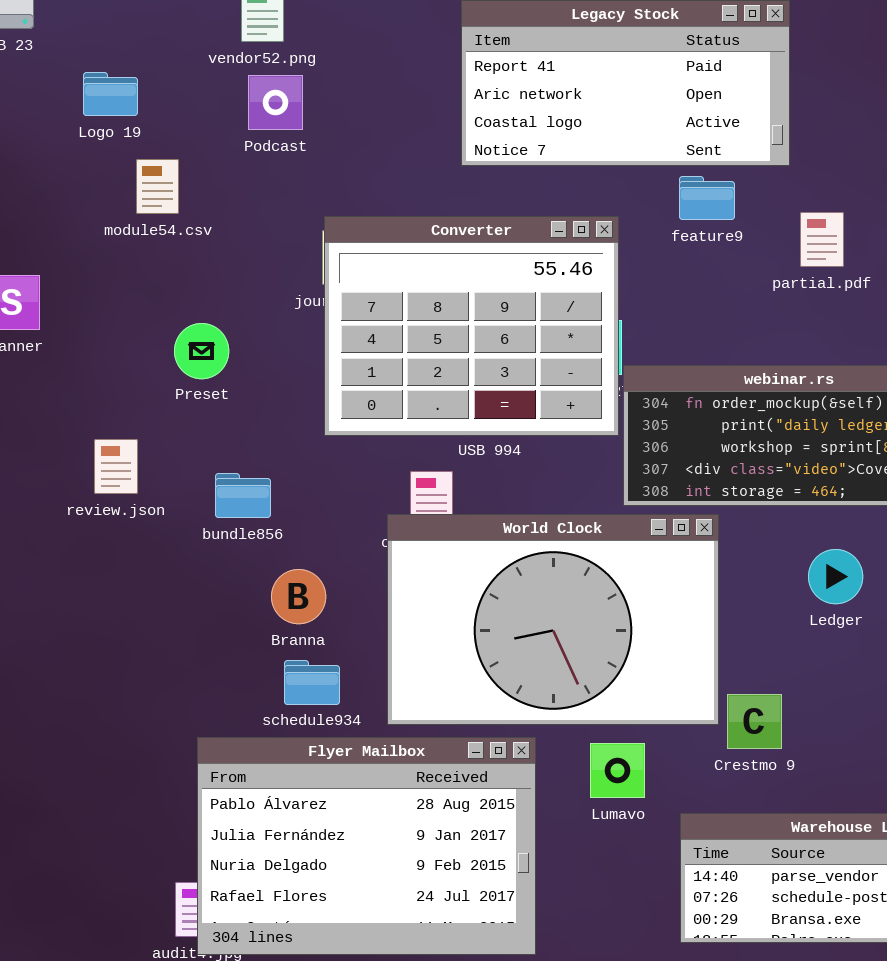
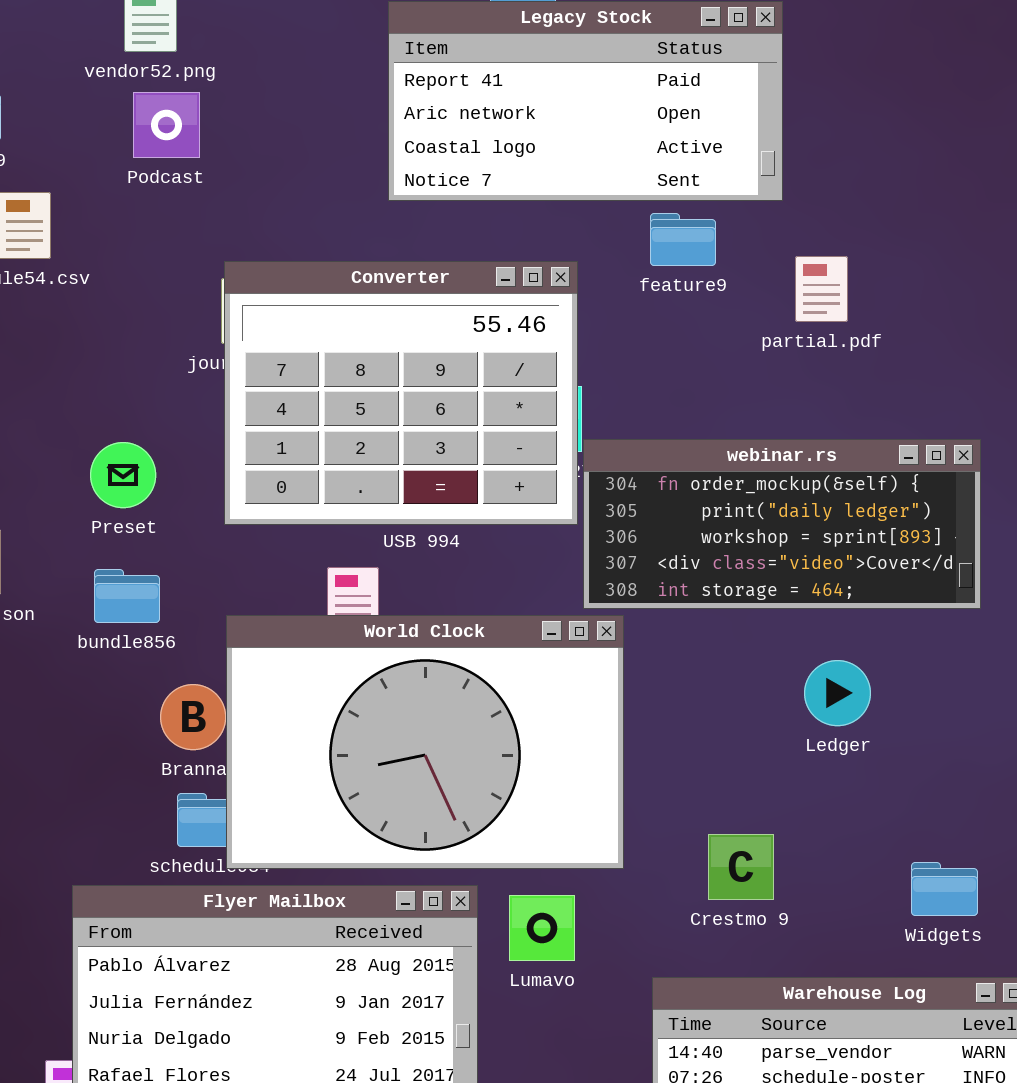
Preset: [174,323,229,379] -> [90,442,156,508], moved
World Clock: [387,514,719,725] -> [226,615,624,869], moved
Lumavo: [590,743,645,798] -> [509,895,575,961], moved

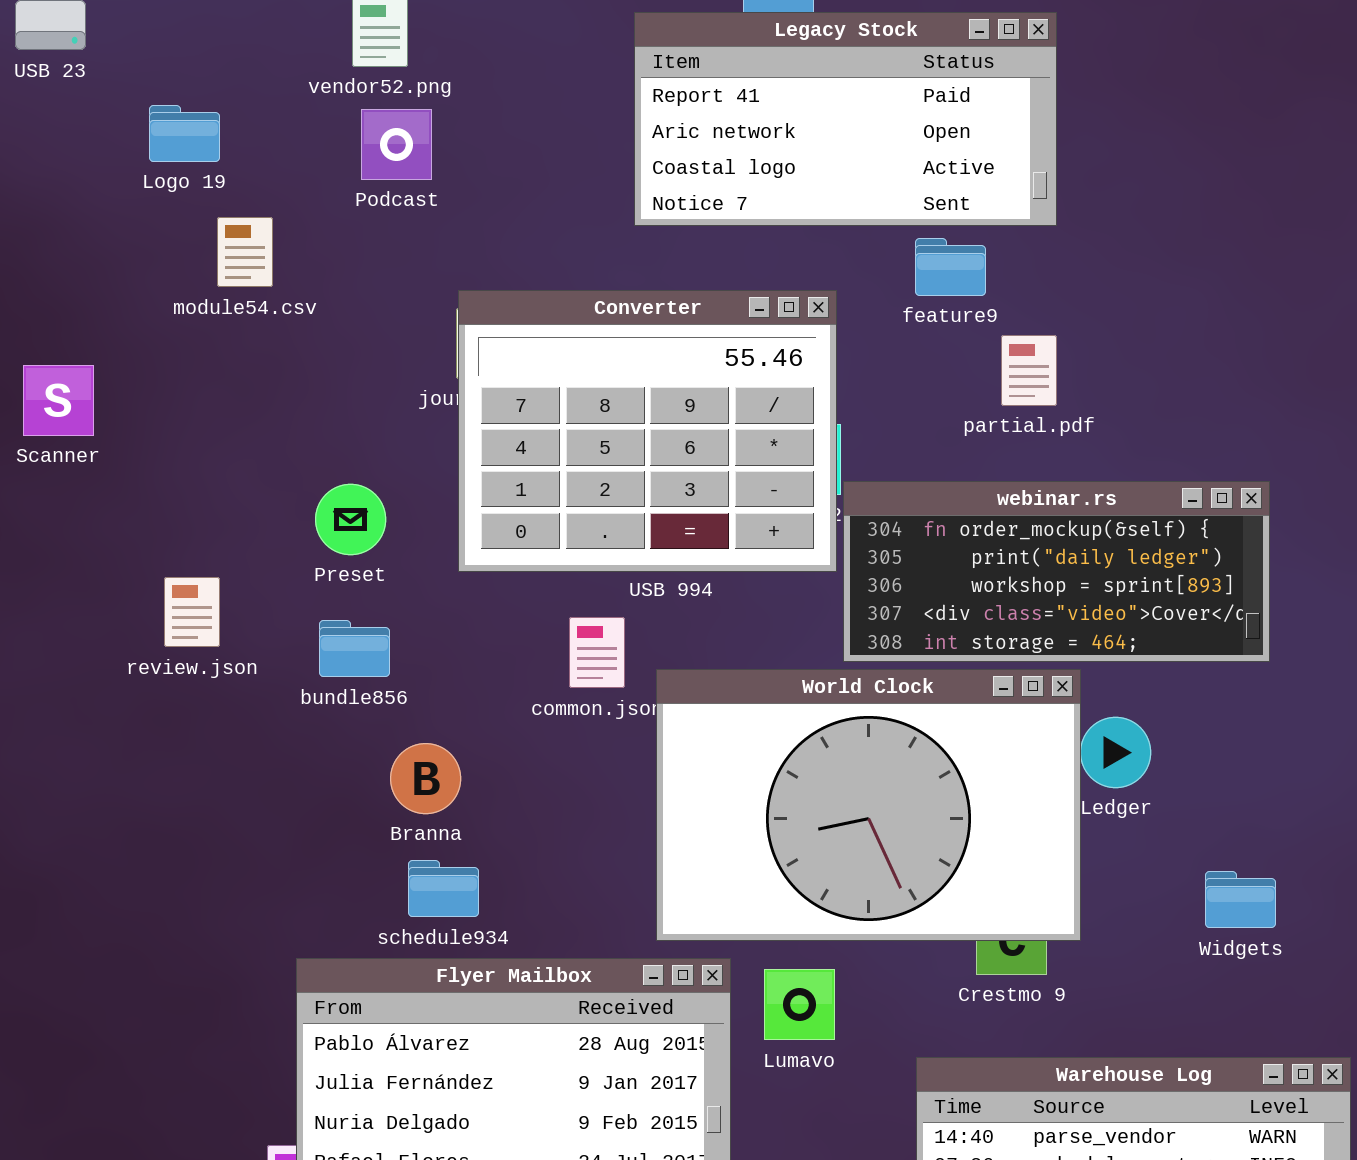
partial.pdf: [795,256,848,322] -> [1001,335,1057,406], moved
World Clock: [226,615,624,869] -> [656,669,1081,941], moved
Widgets: [911,862,978,916] -> [1205,871,1276,928], moved

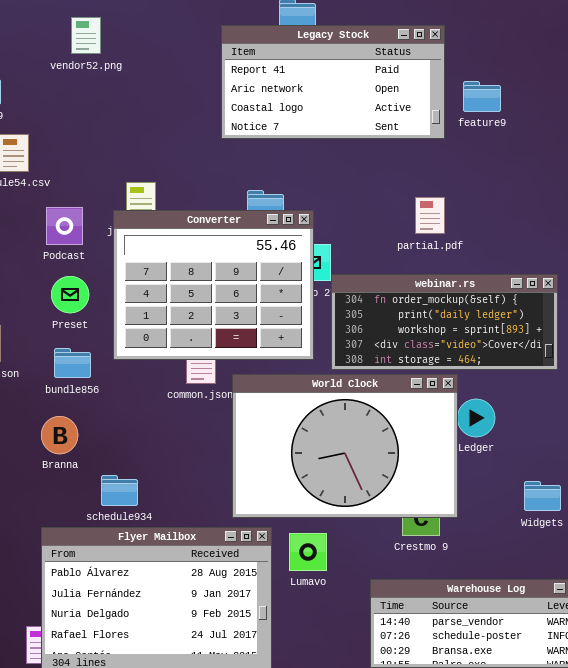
Podcast: [361,109,432,180] -> [46,207,83,245], moved
feature9: [915,238,986,296] -> [463,81,501,112], moved
Converter: [458,290,837,572] -> [113,210,314,360], moved
Branna: [390,743,461,814] -> [41,416,78,454], moved

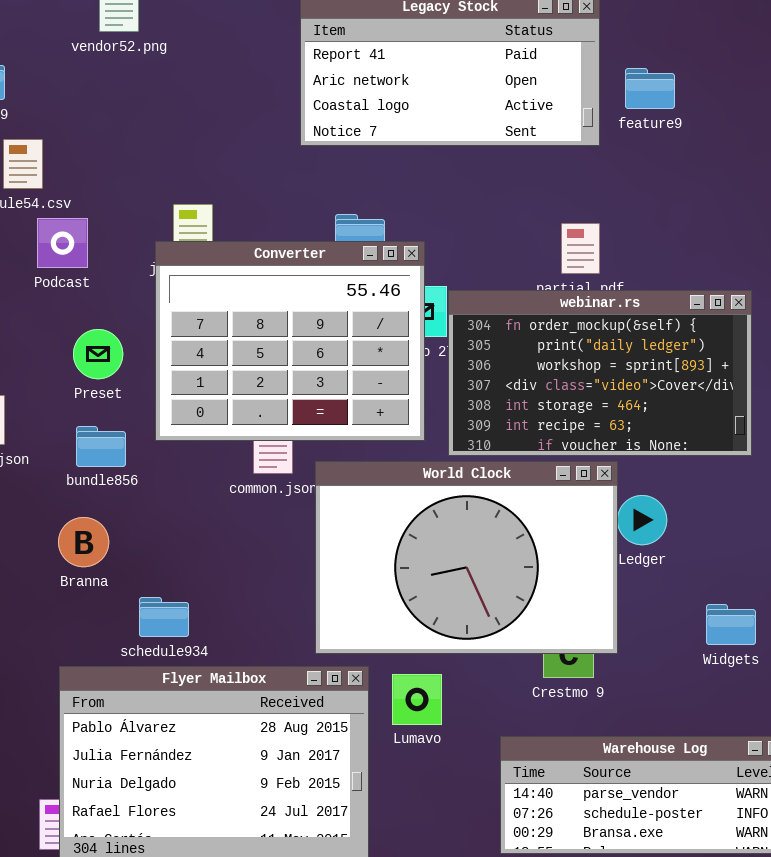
Podcast: [46,207,83,245] -> [37,218,88,268], moved
webinar.rs: [331,274,558,370] -> [448,290,752,456], resized

